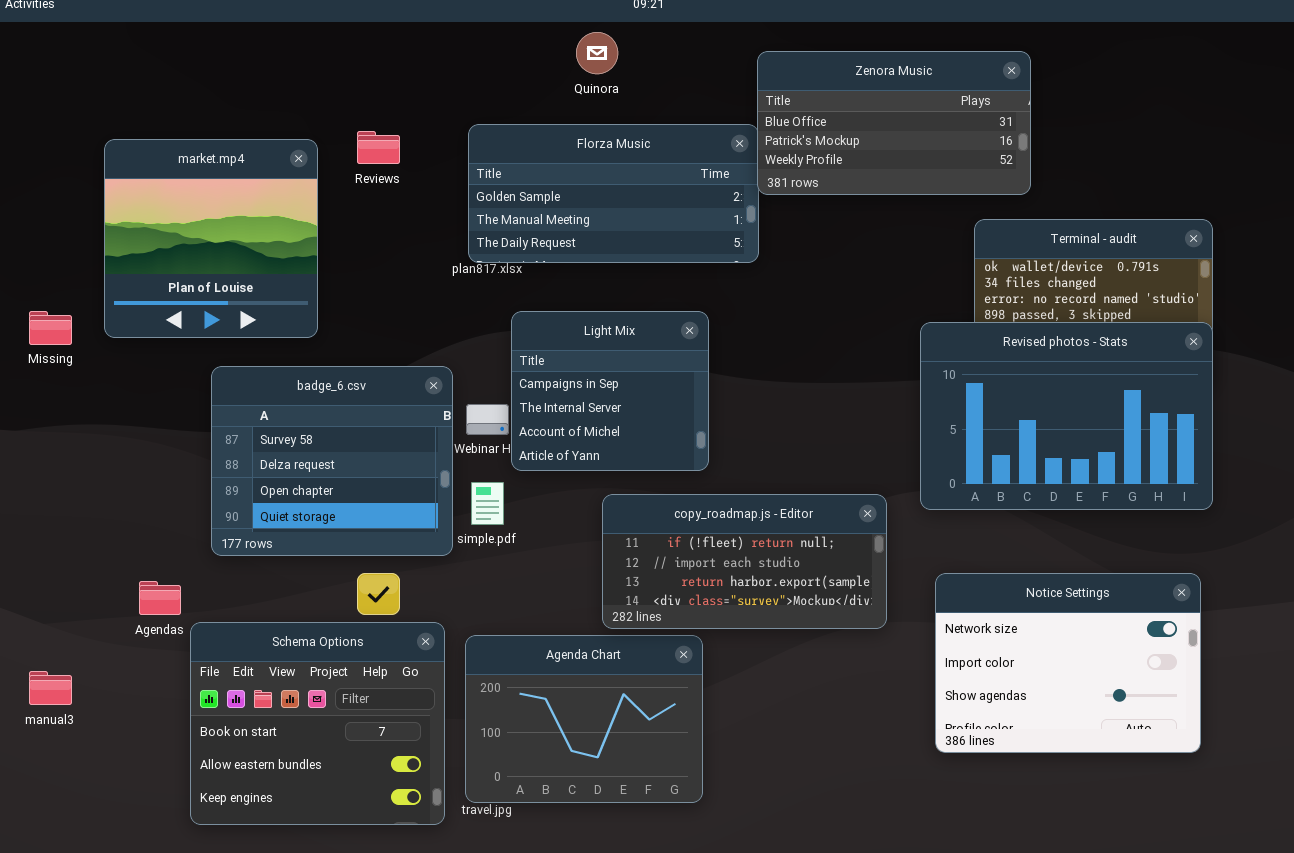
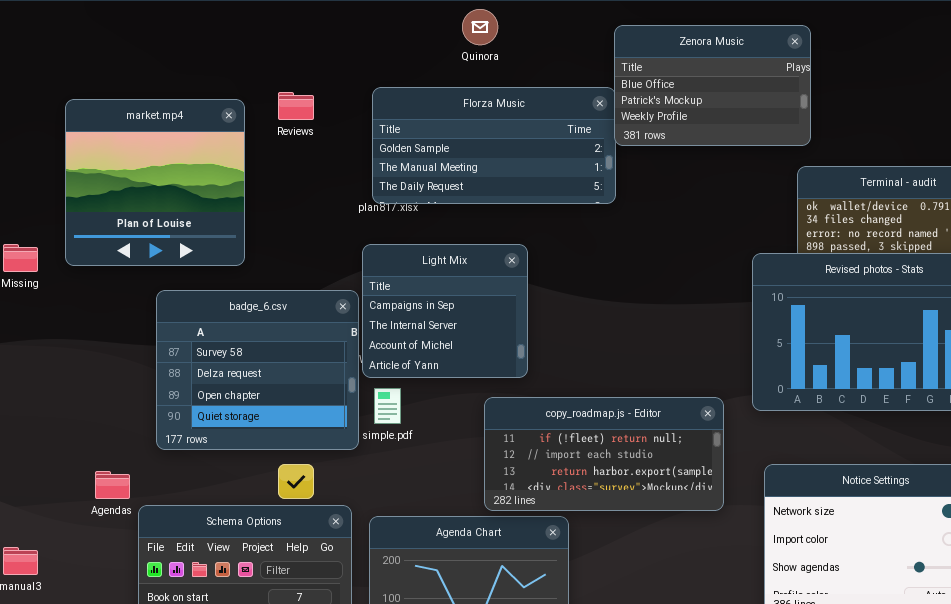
Zenora Music: [757,51,1031,195] -> [614,25,811,146], resized
Light Mix: [511,311,709,471] -> [362,244,528,378], moved

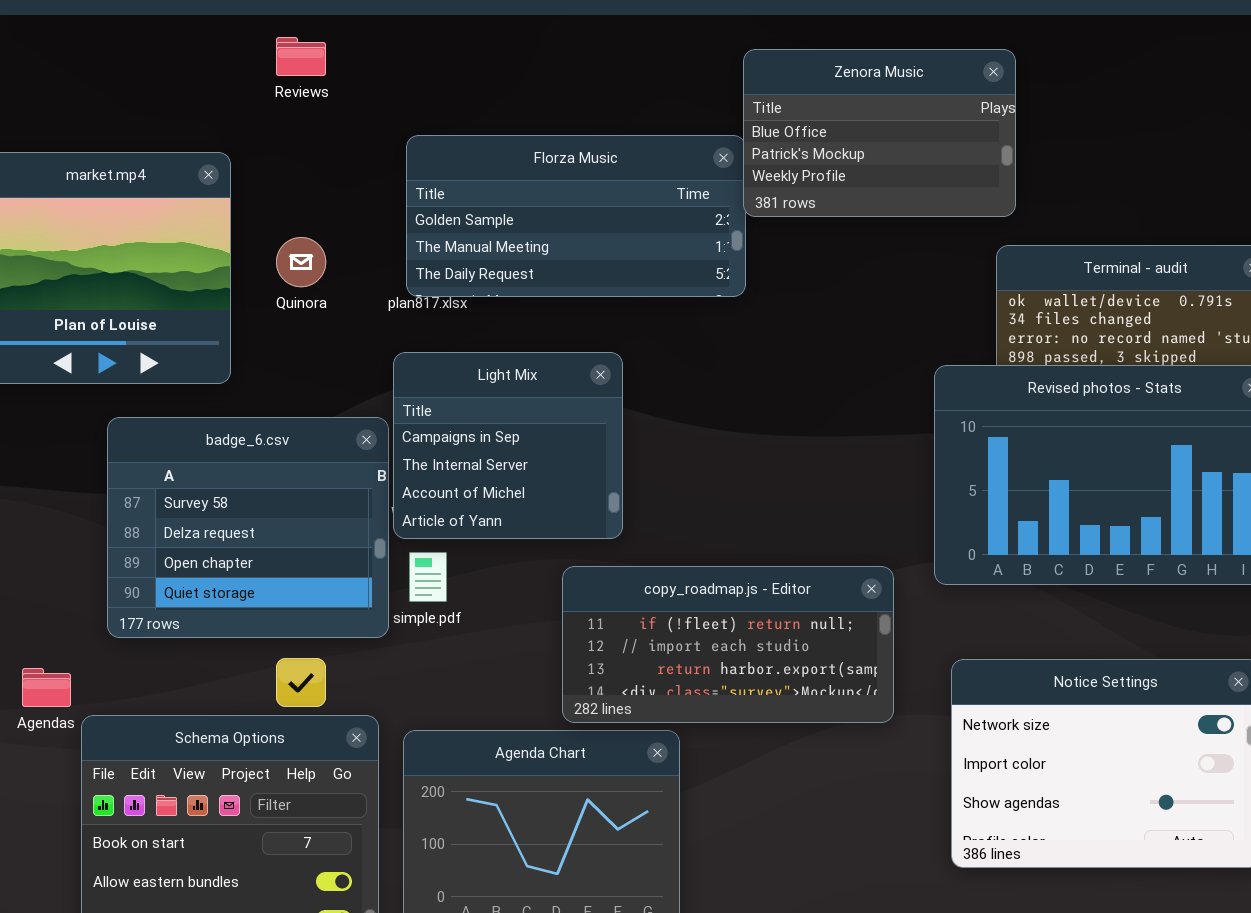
Quinora: [462,9,498,45] -> [276,237,326,287], moved
Reviews: [278,92,314,120] -> [276,37,326,76], moved

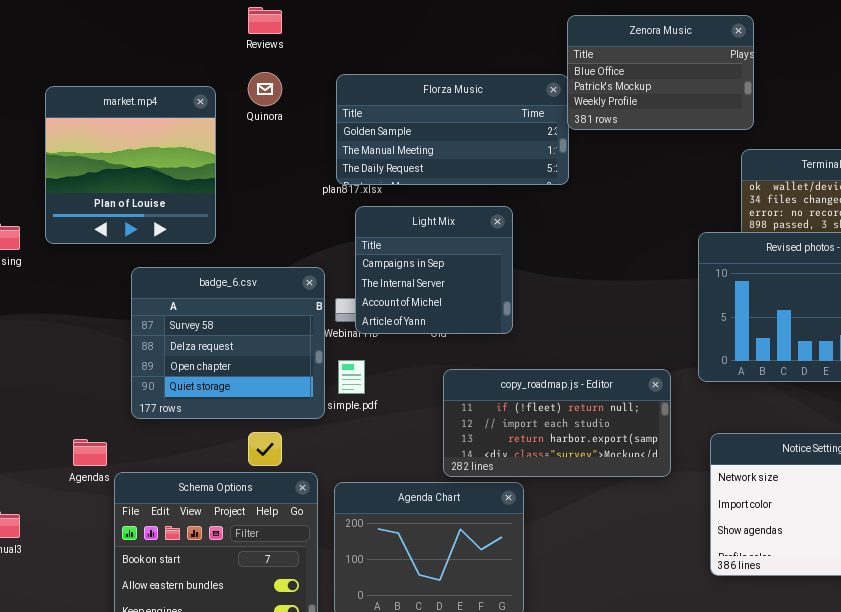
Quinora: [276,237,326,287] -> [248,72,282,106], moved
Light Mix: [393,352,623,539] -> [355,206,513,334], moved

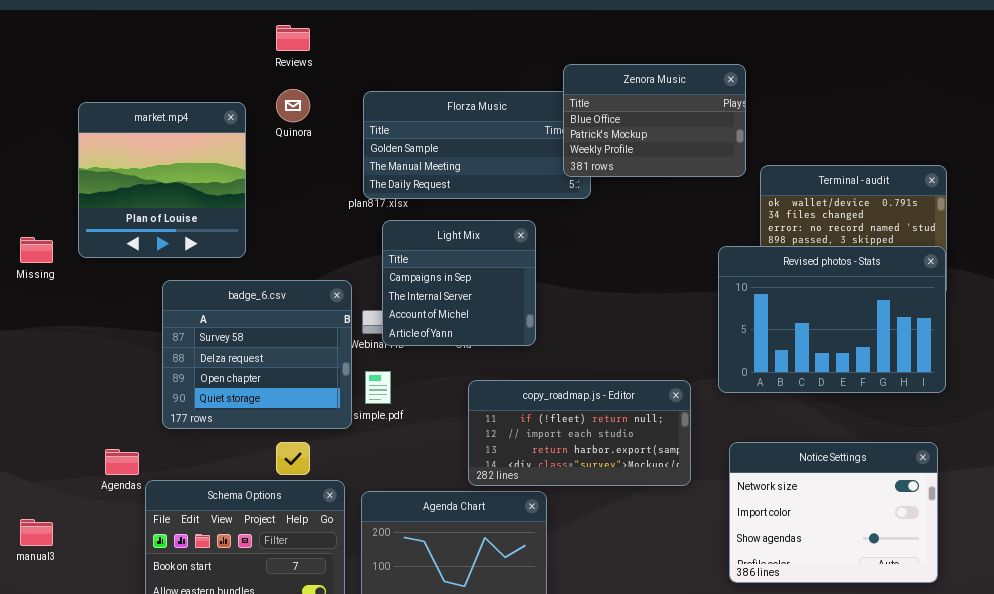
Zenora Music: [567,15,754,130] -> [563,64,746,177], moved

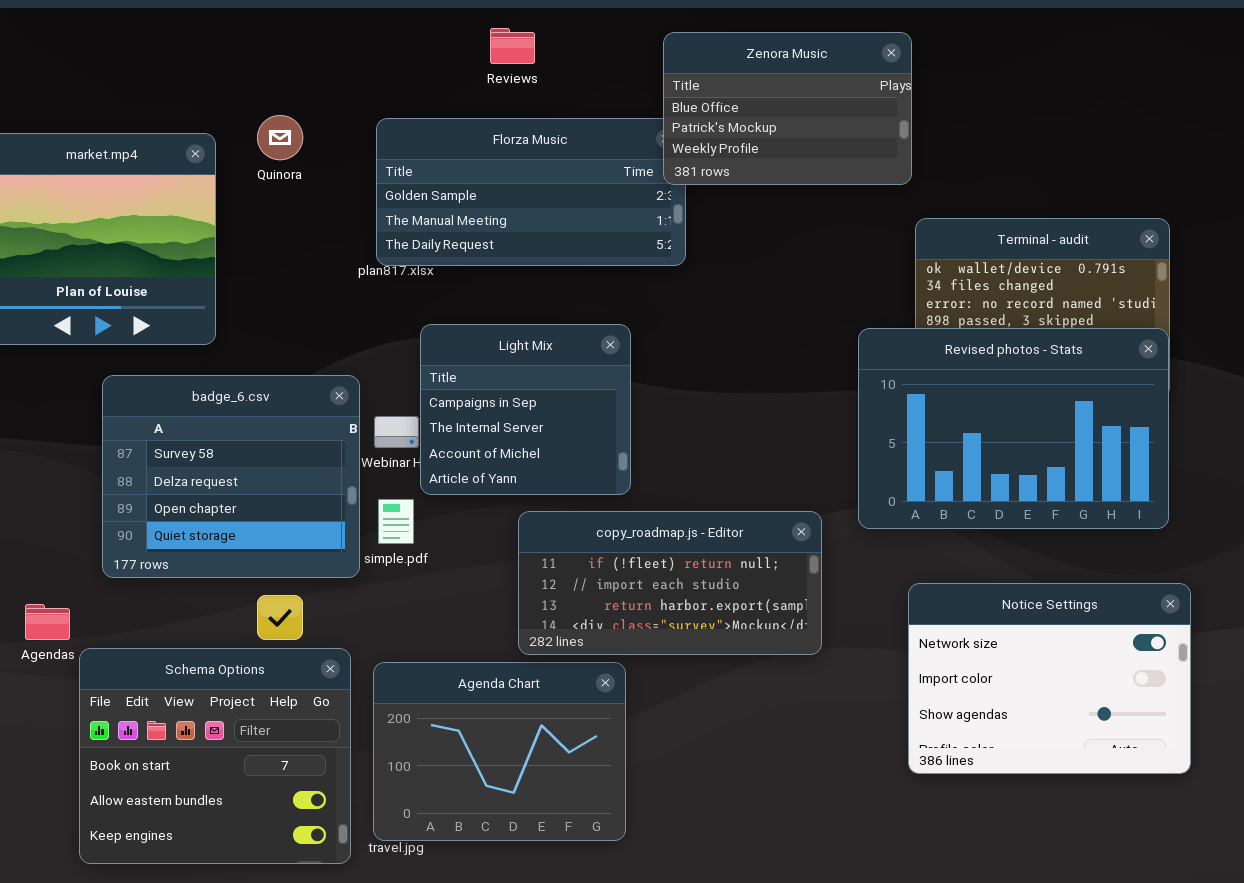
Reviews: [276,25,310,51] -> [490,28,535,64], moved
Zenora Music: [563,64,746,177] -> [663,32,912,185], moved
Light Mix: [382,220,536,346] -> [420,324,631,495], moved
Notice Settings: [729,442,938,583] -> [908,583,1191,774], moved

